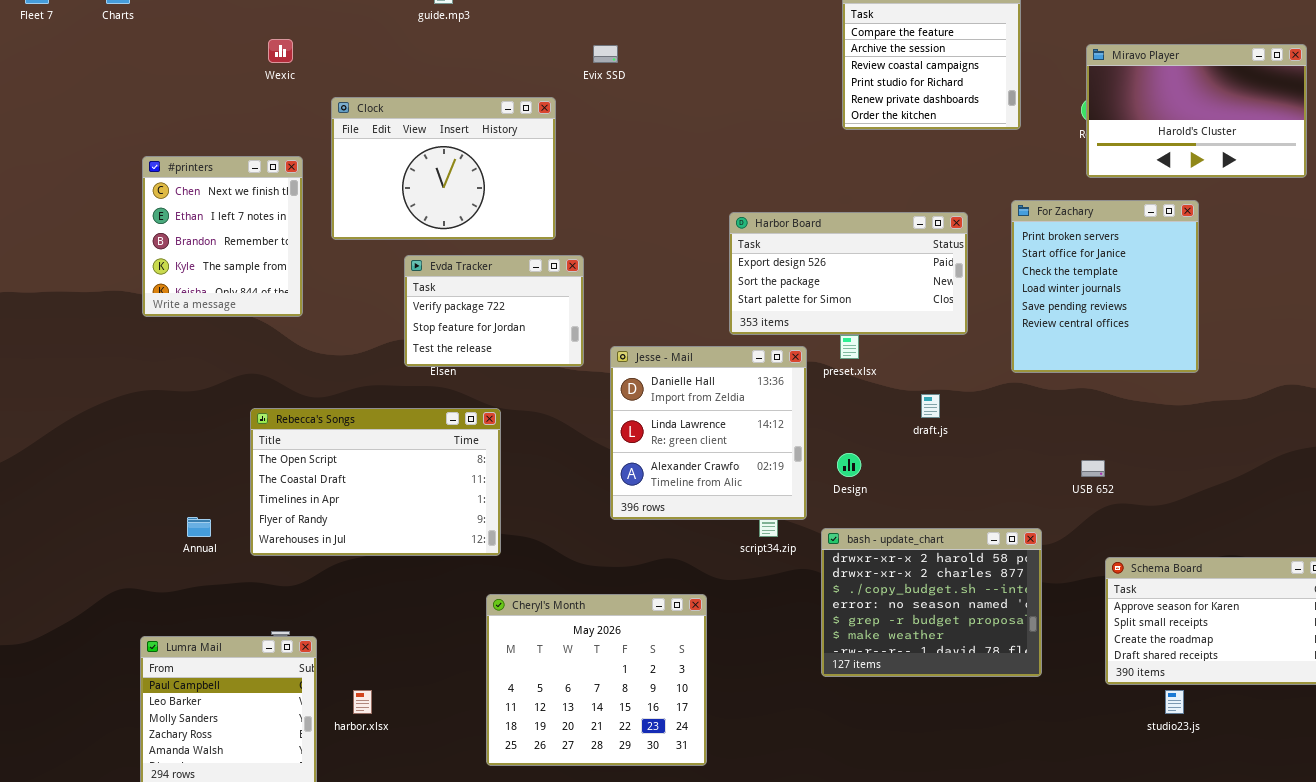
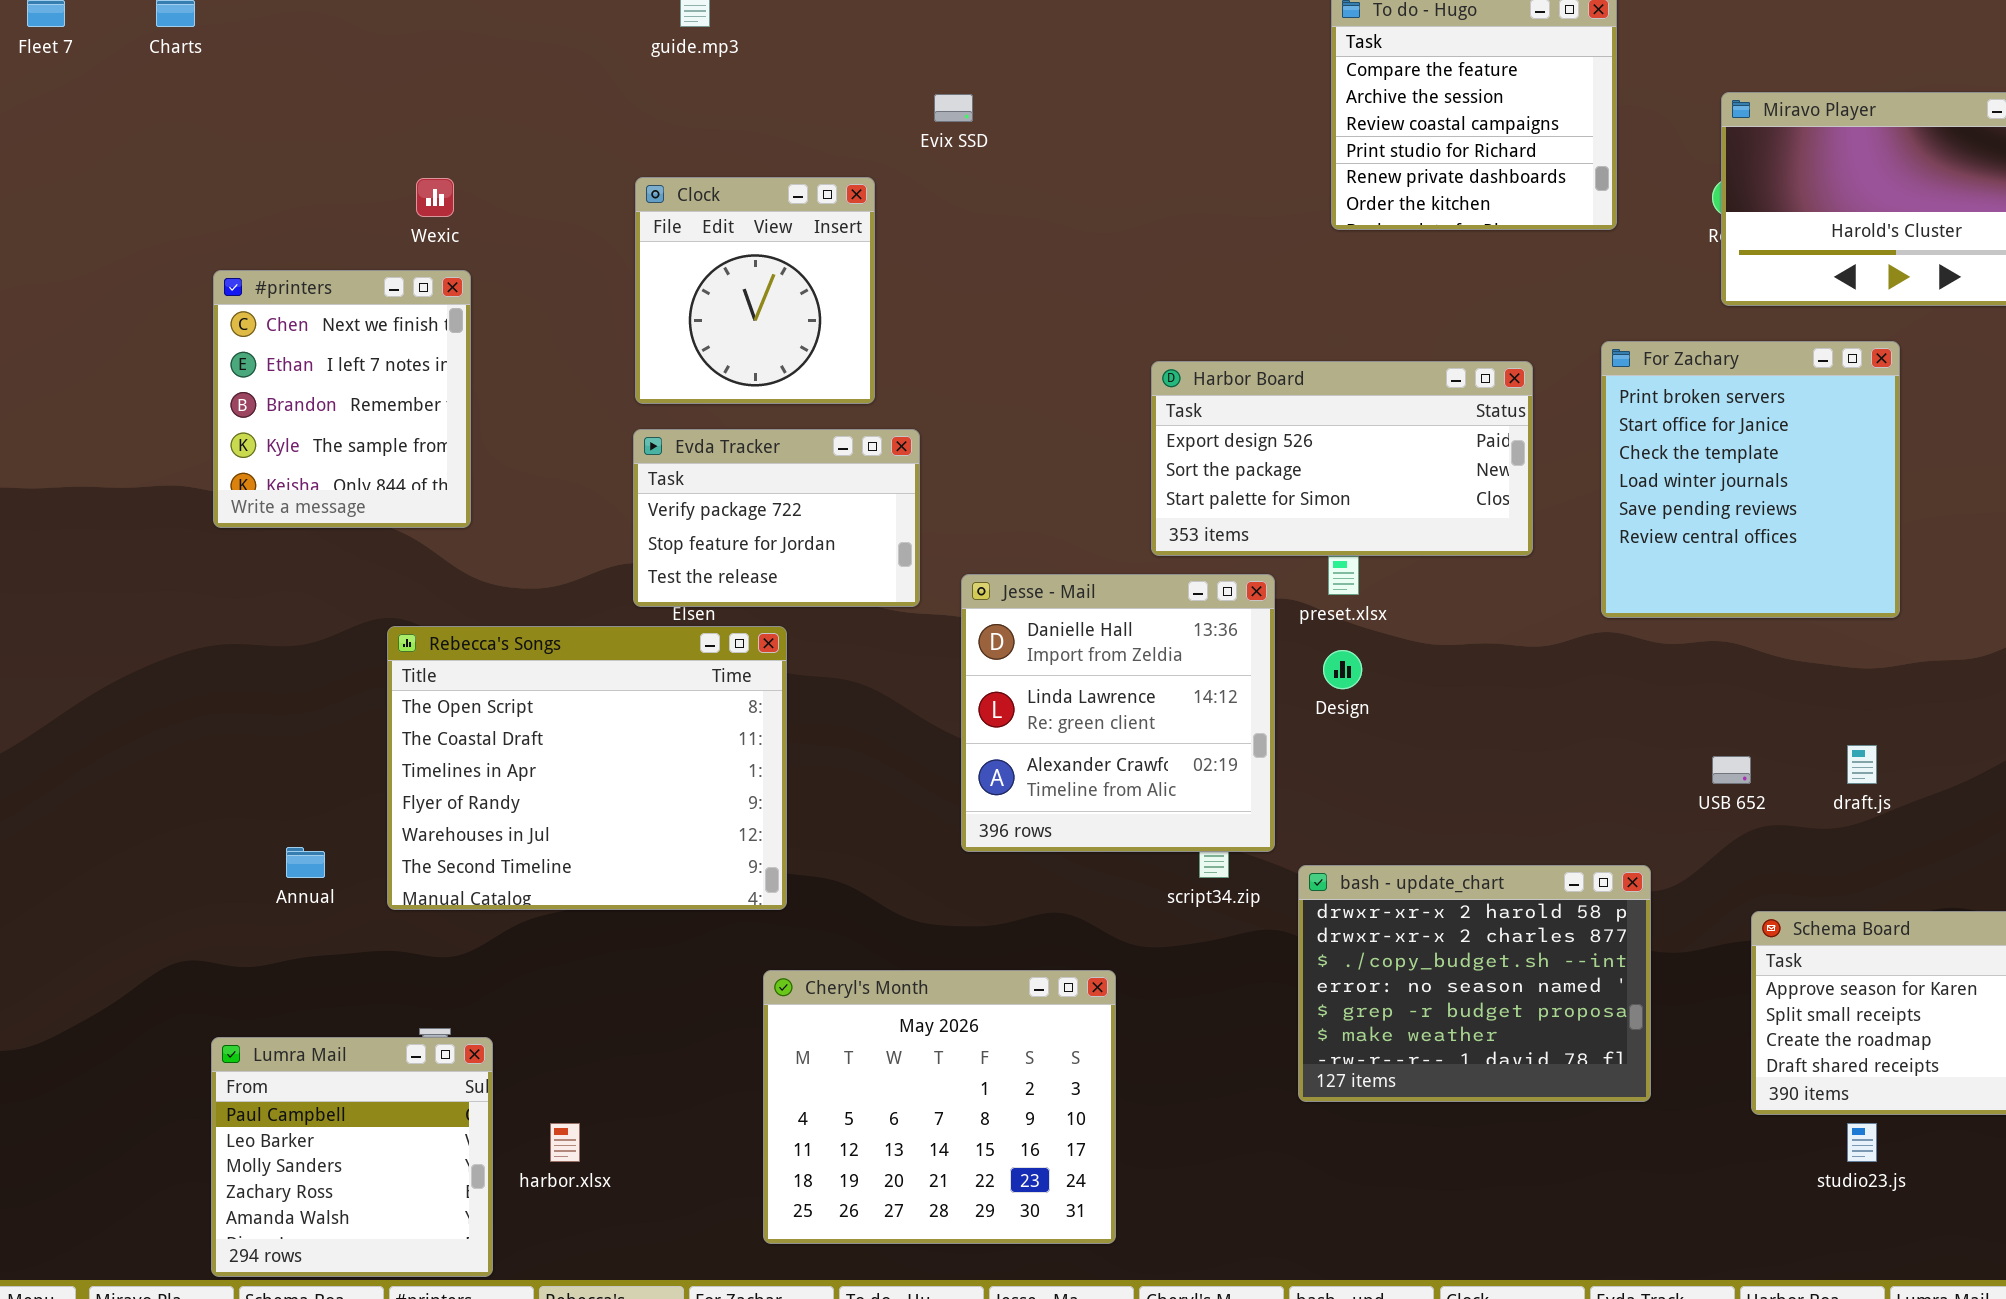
Wexic: [268,39,293,63] -> [416,178,454,217], moved
Clock: [331,97,556,240] -> [635,177,875,404], resized
draft.js: [921,394,940,418] -> [1847,745,1877,784], moved
Rebecca's Songs: [250,408,501,556] -> [387,626,787,910], resized
Design: [837,453,861,477] -> [1323,650,1362,689], moved

